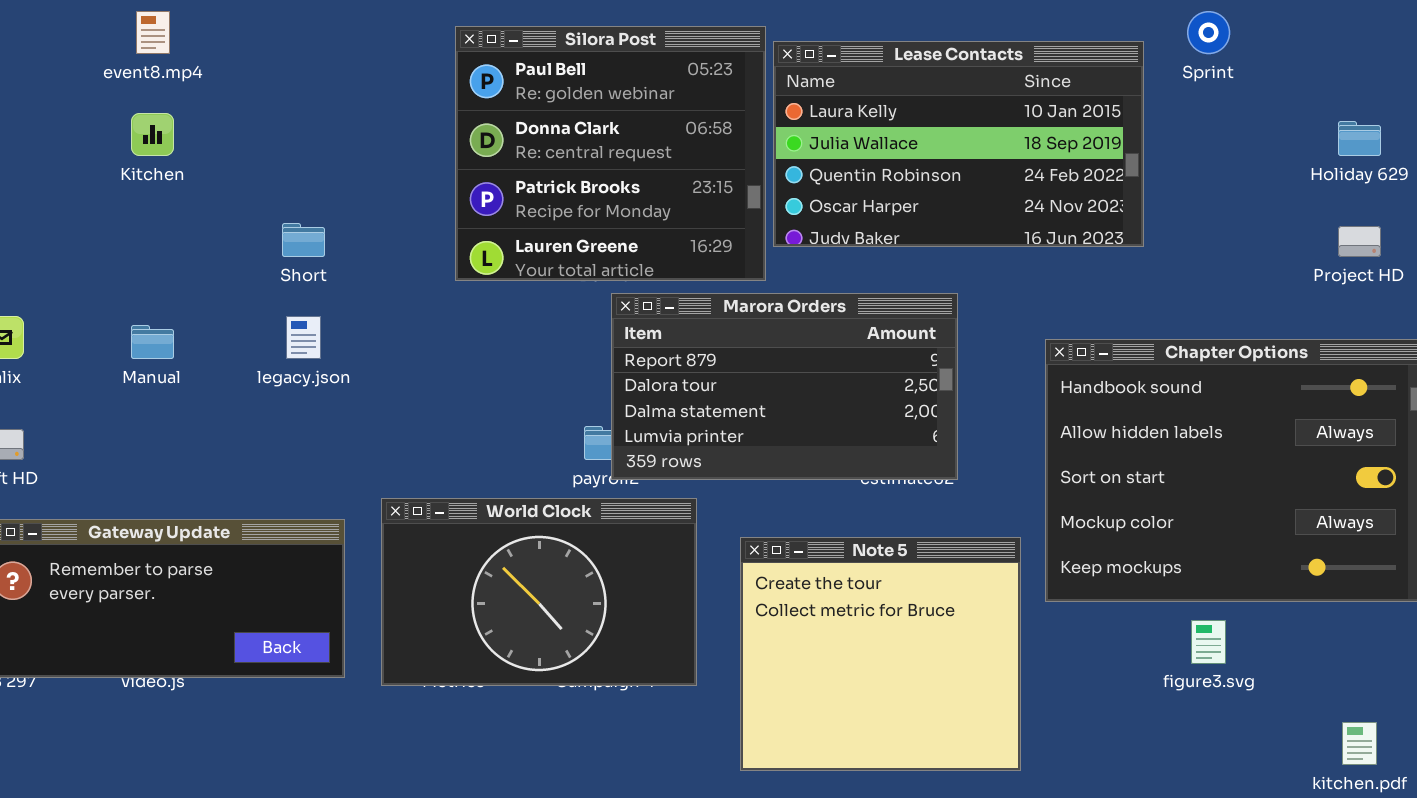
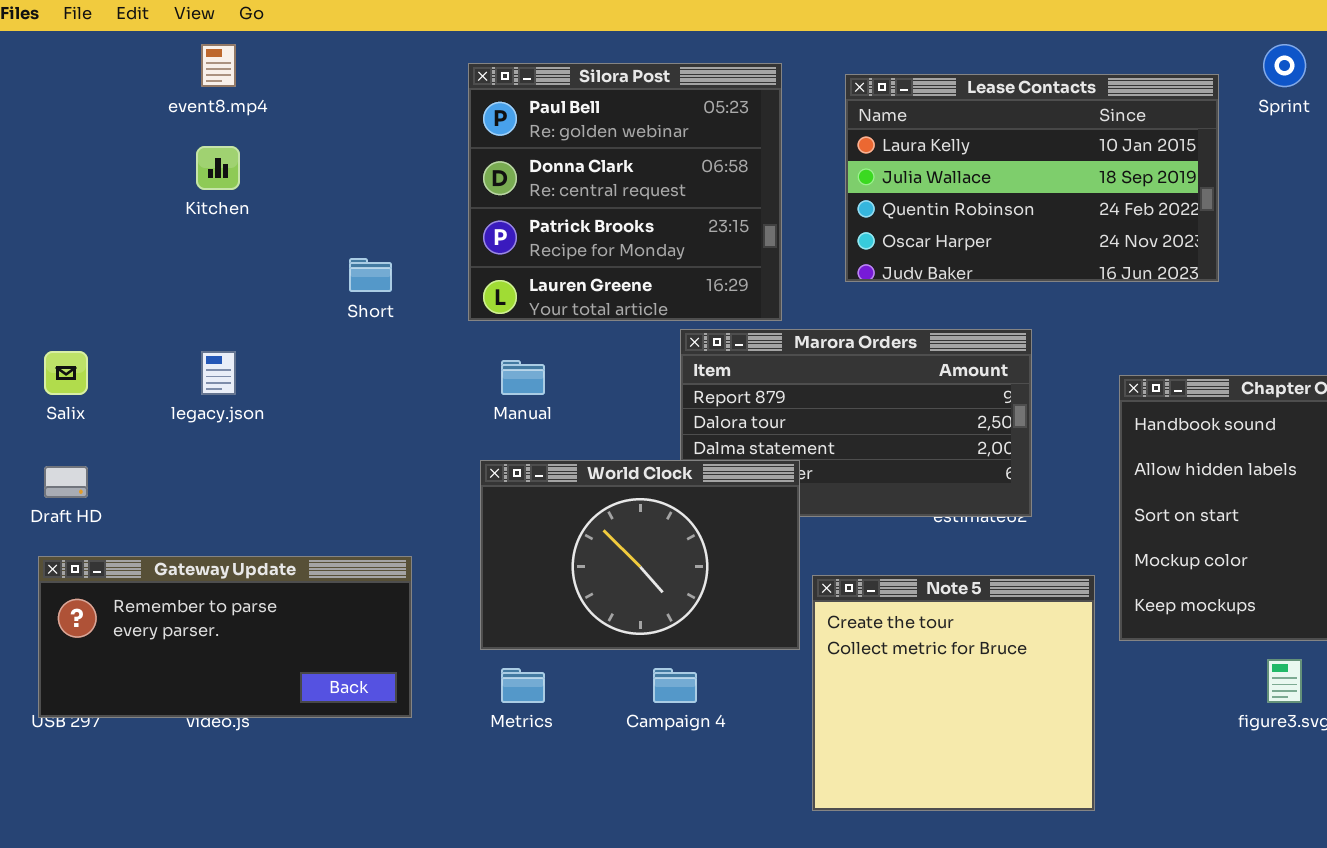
Silora Post: [455,26,766,281] -> [468,63,782,321], moved
legacy.json: [286,316,321,359] -> [201,351,236,395], moved
Manual: [131,325,174,359] -> [501,360,545,395], moved
World Clock: [381,498,697,686] -> [480,460,800,650], moved

